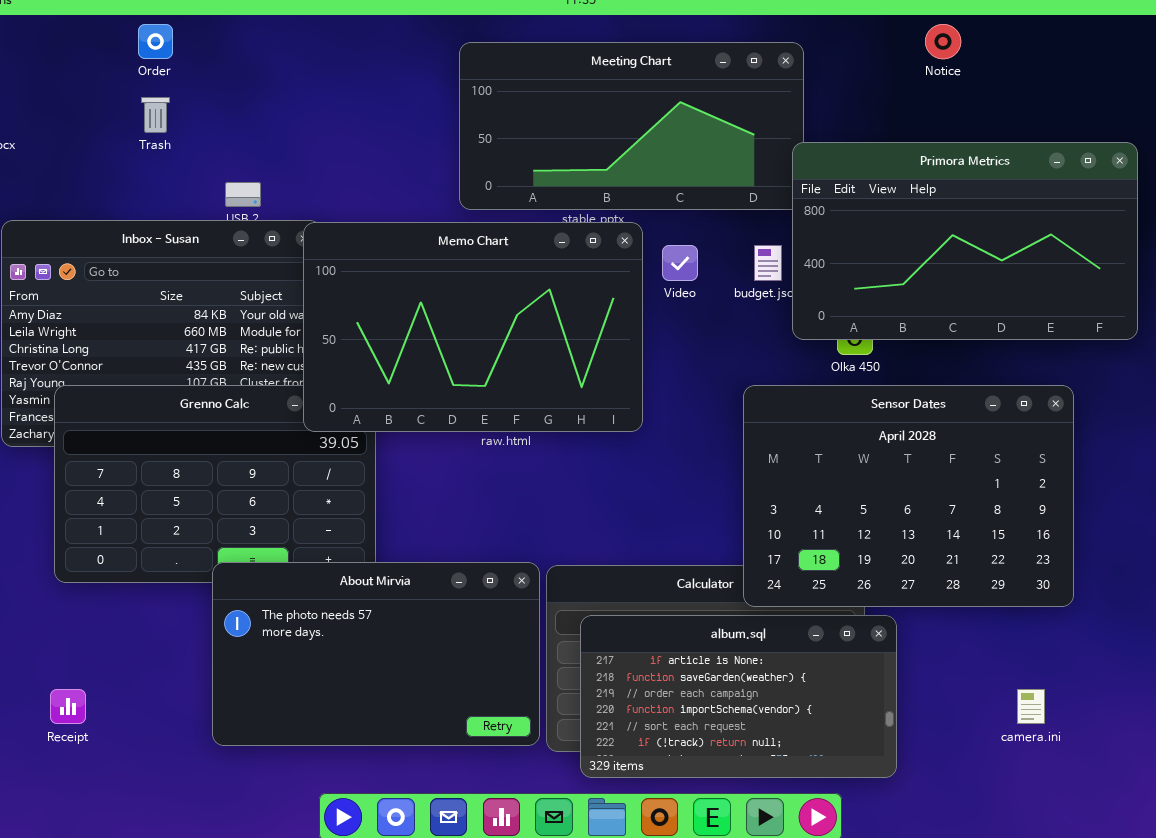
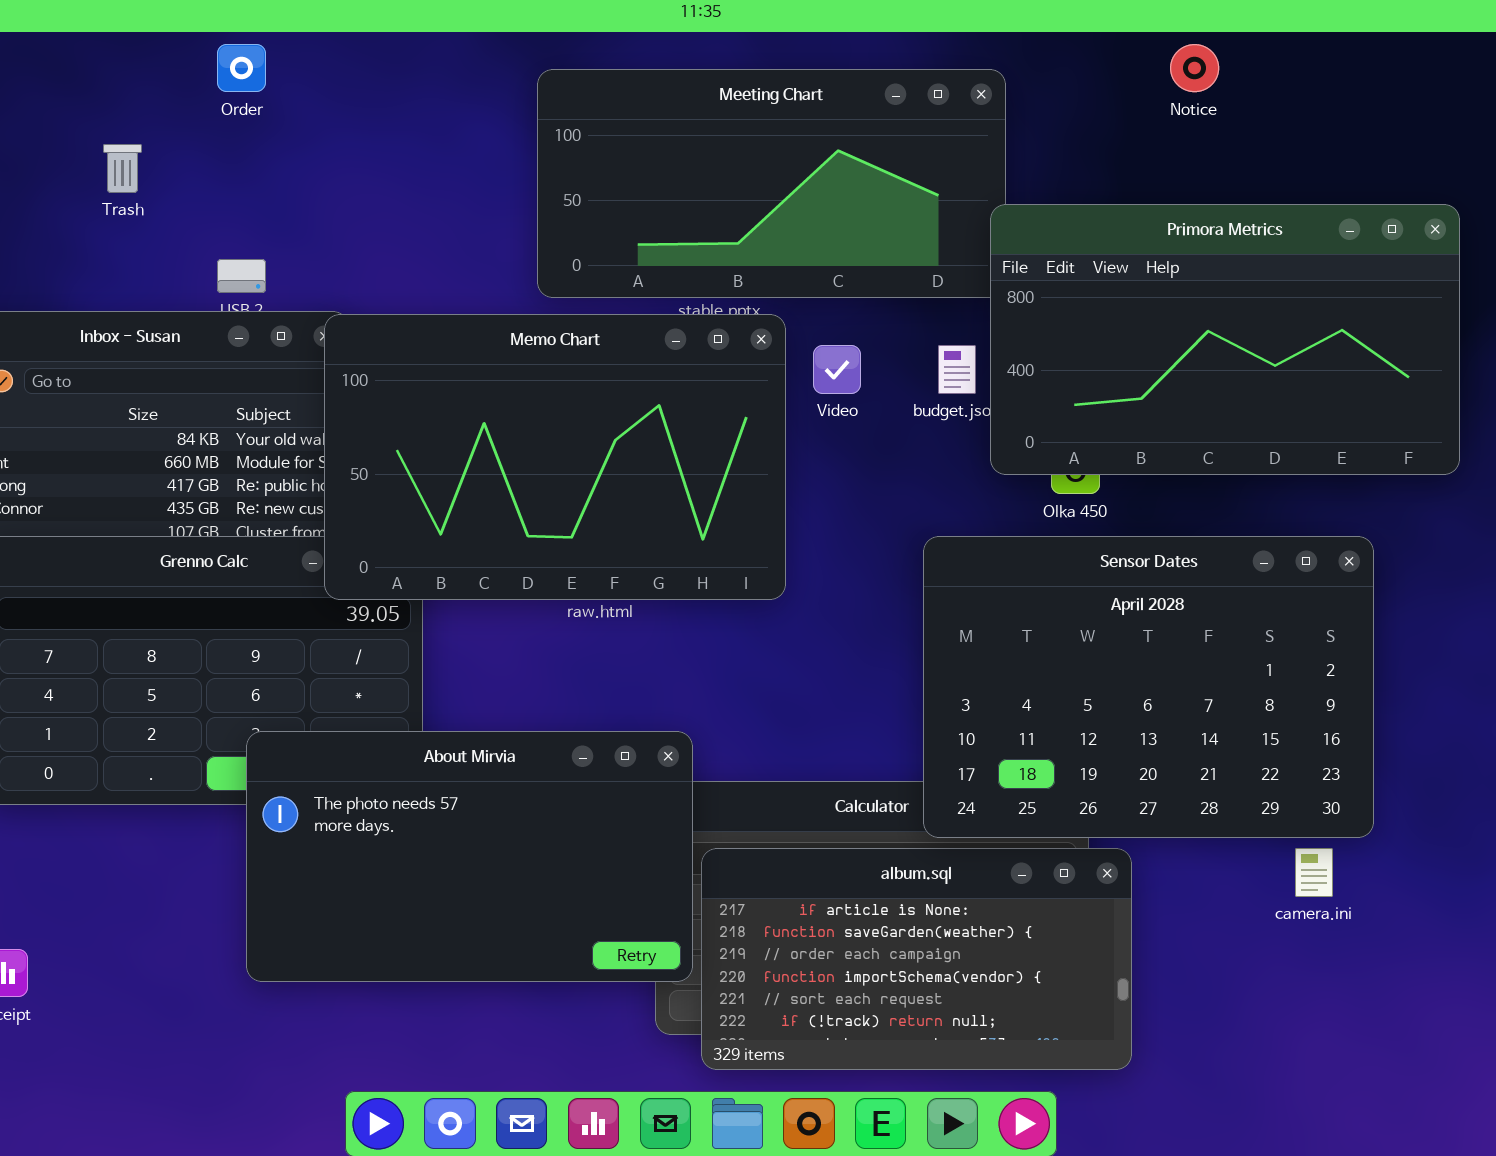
Order: [138,24,173,59] -> [217,44,266,92], moved
About Mirvia: [212,562,540,746] -> [246,731,693,982], moved
camera.ini: [1017,689,1045,724] -> [1295,848,1333,897], moved

